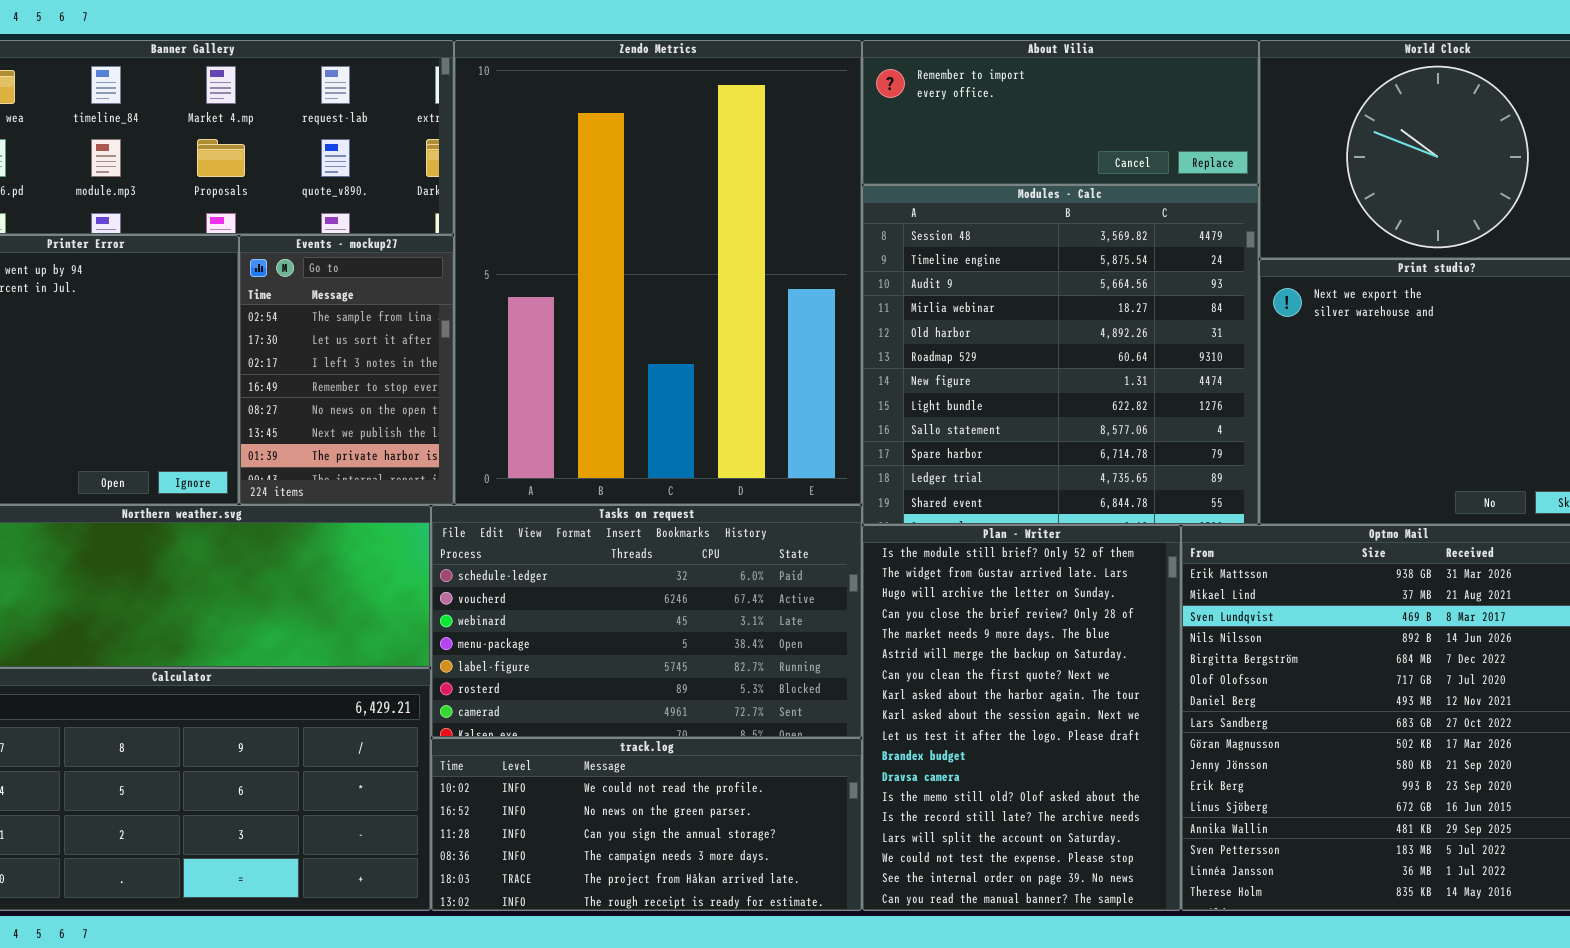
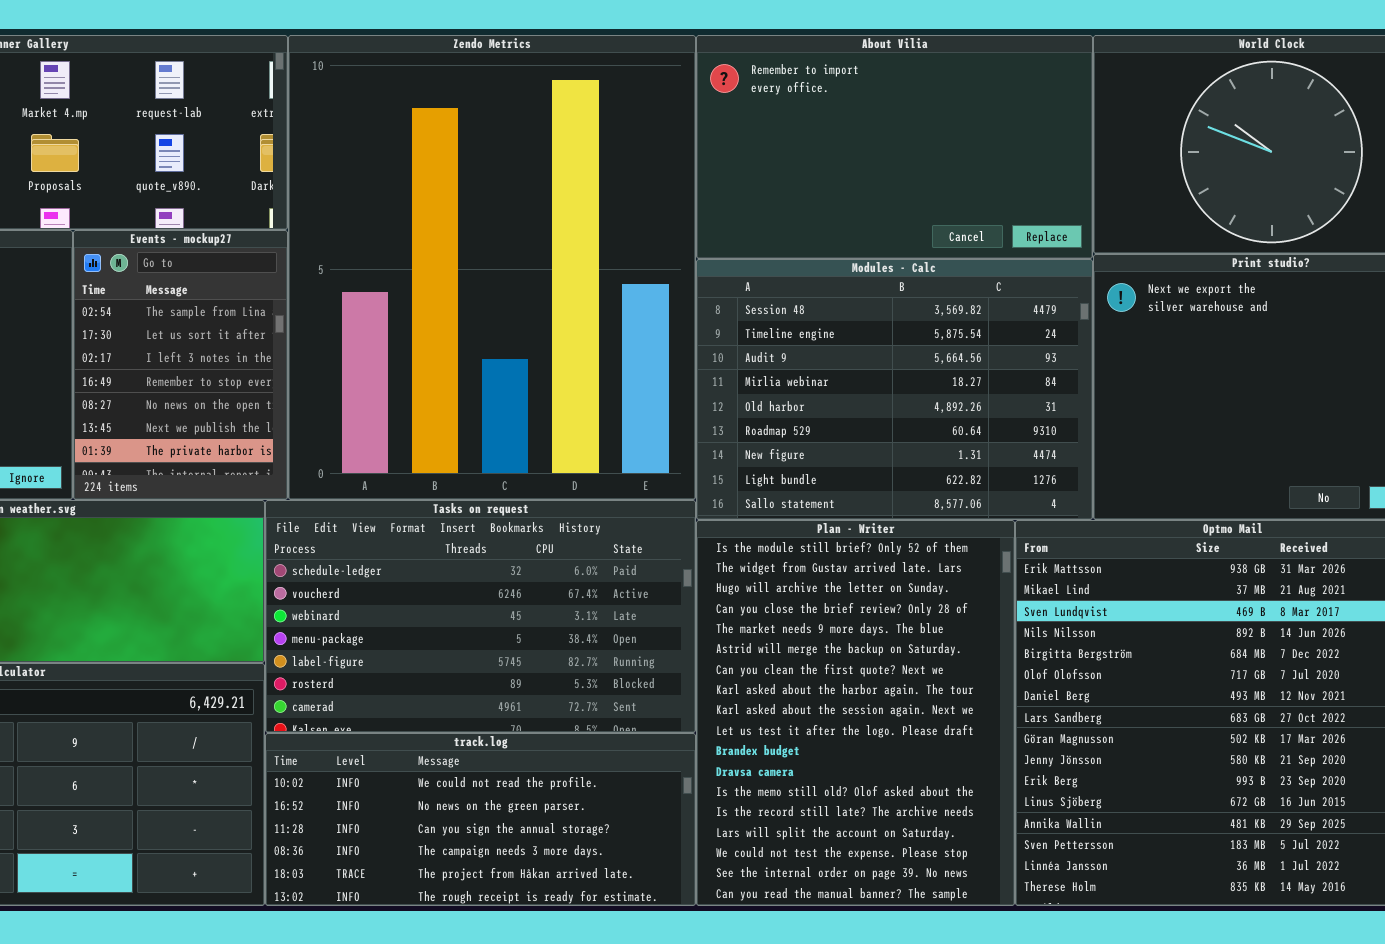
About Vilia: [862,40,1259,185] -> [696,35,1093,259], resized
Modules - Calc: [862,185,1259,525] -> [696,259,1093,520], resized

